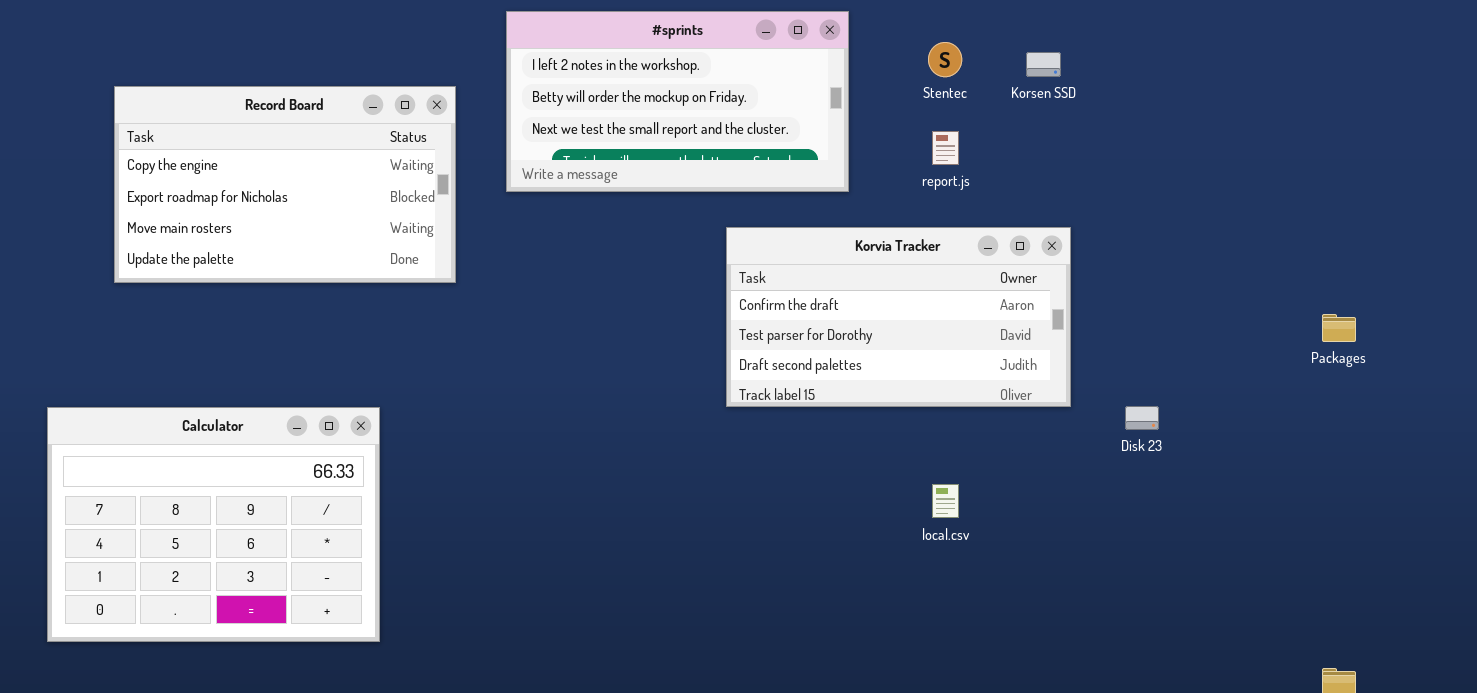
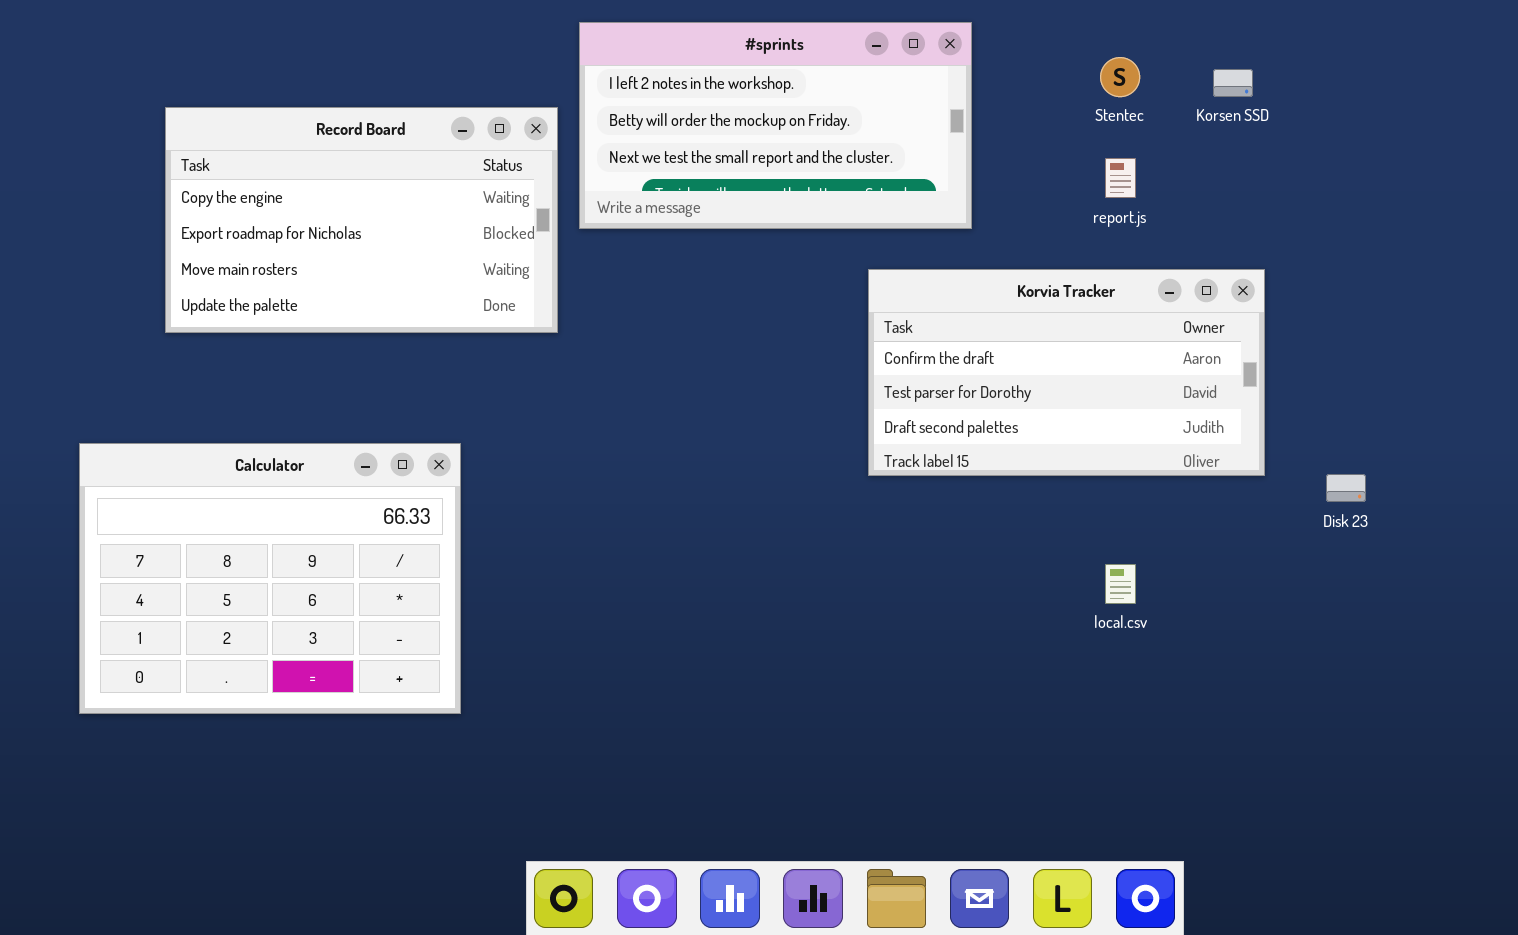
#sprints: [506,11,849,192] -> [579,22,972,229], moved
Calculator: [47,407,380,642] -> [79,443,461,714], moved

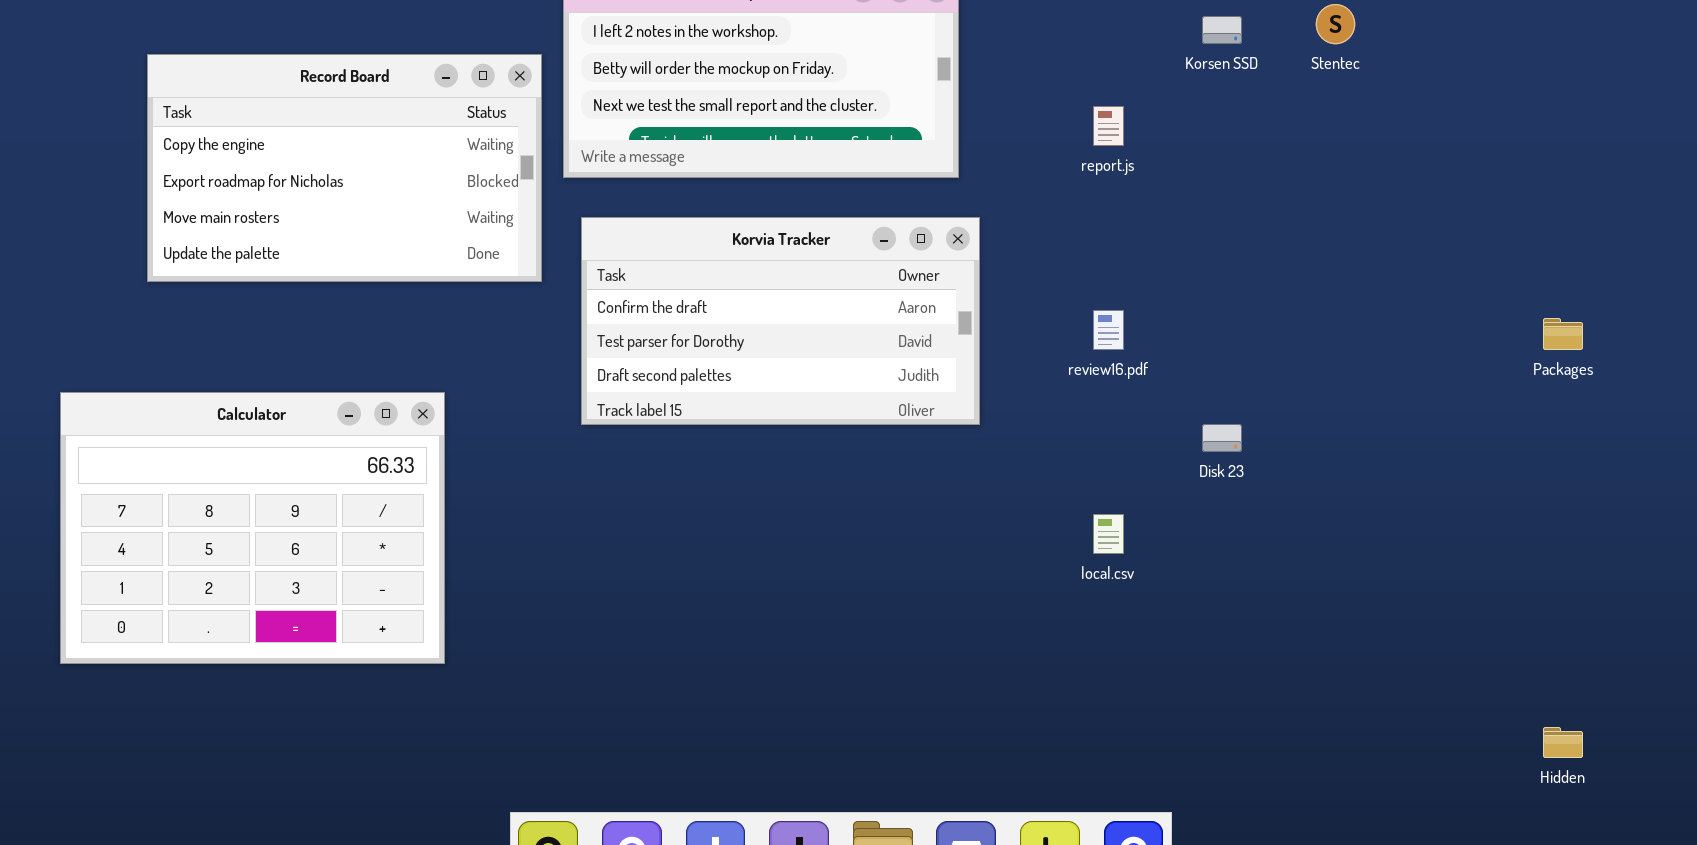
Stentec: [1100,57,1140,97] -> [1316,4,1355,44], moved
Korvia Tracker: [868,269,1265,476] -> [581,217,980,425], moved
Disk 23: [1326,474,1366,502] -> [1202,424,1242,452], moved

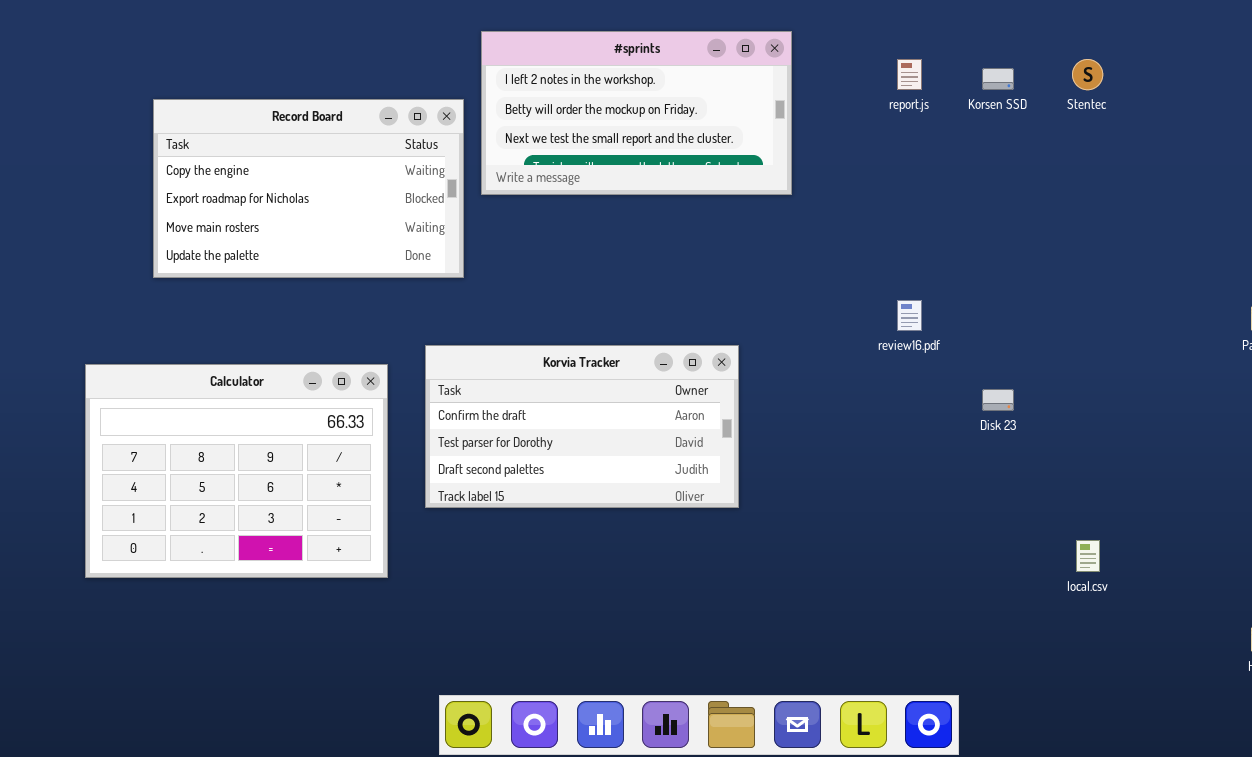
report.js: [1093,106,1124,146] -> [897,59,922,90], moved
Korvia Tracker: [581,217,980,425] -> [425,345,739,508], moved
local.csv: [1093,514,1124,554] -> [1076,540,1100,572], moved

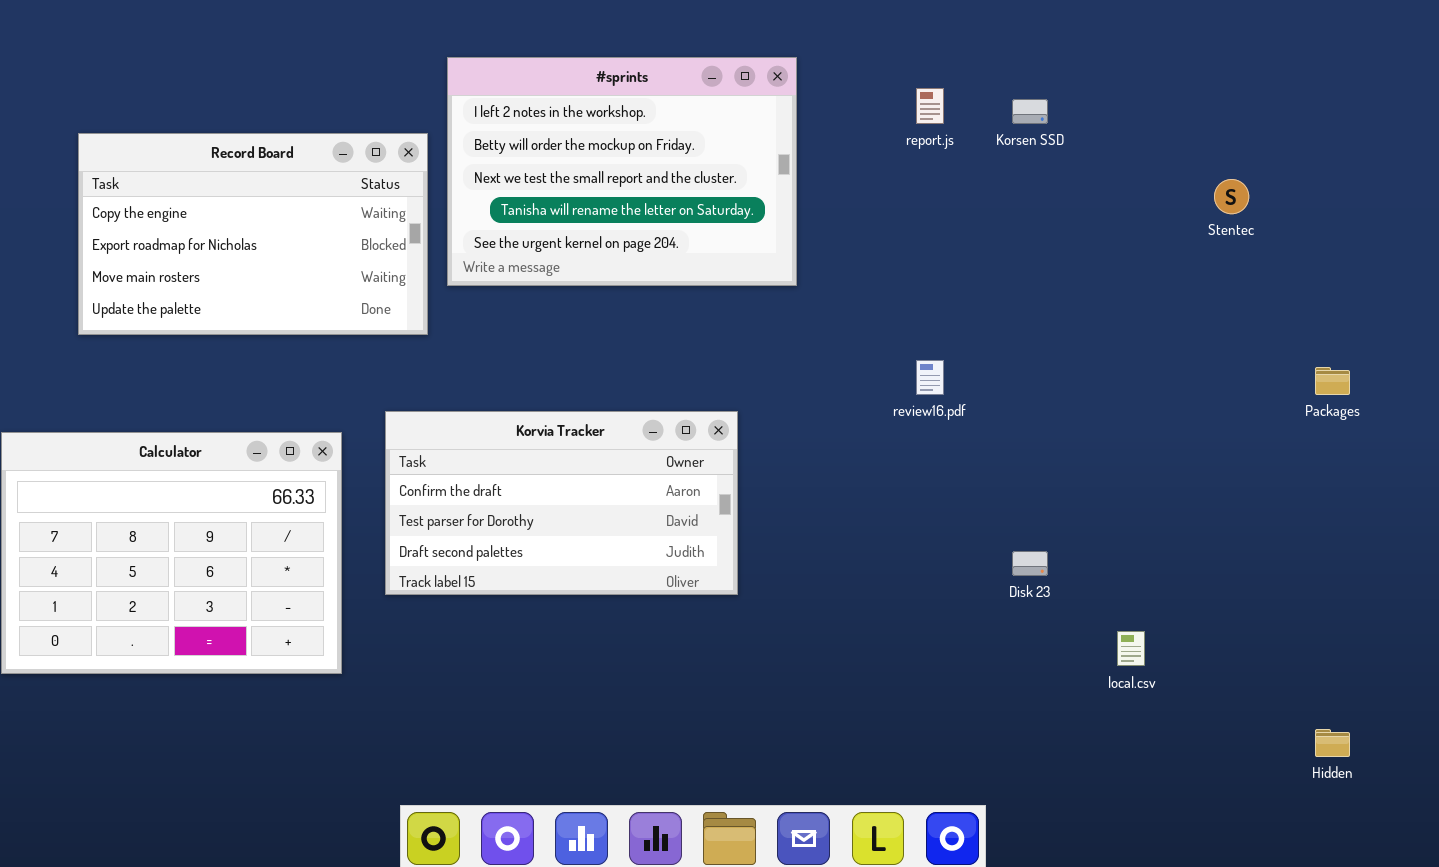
#sprints: [481,31,792,195] -> [447,57,797,286], resized
Stentec: [1072,59,1103,90] -> [1214,179,1249,214], moved
Disk 23: [982,389,1014,411] -> [1012,551,1048,576], moved

